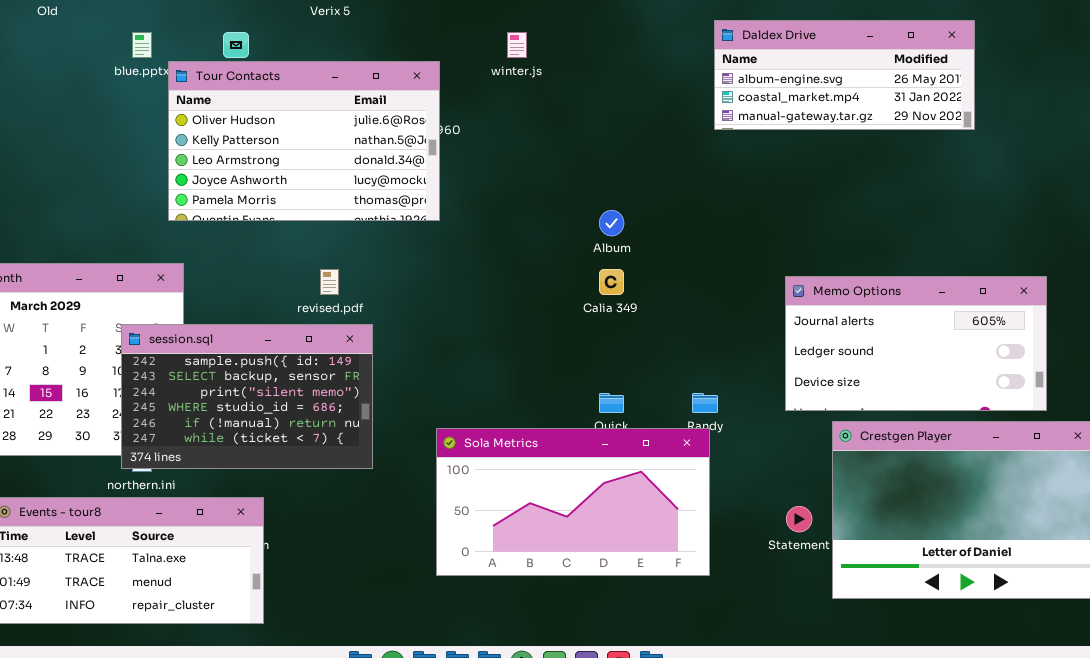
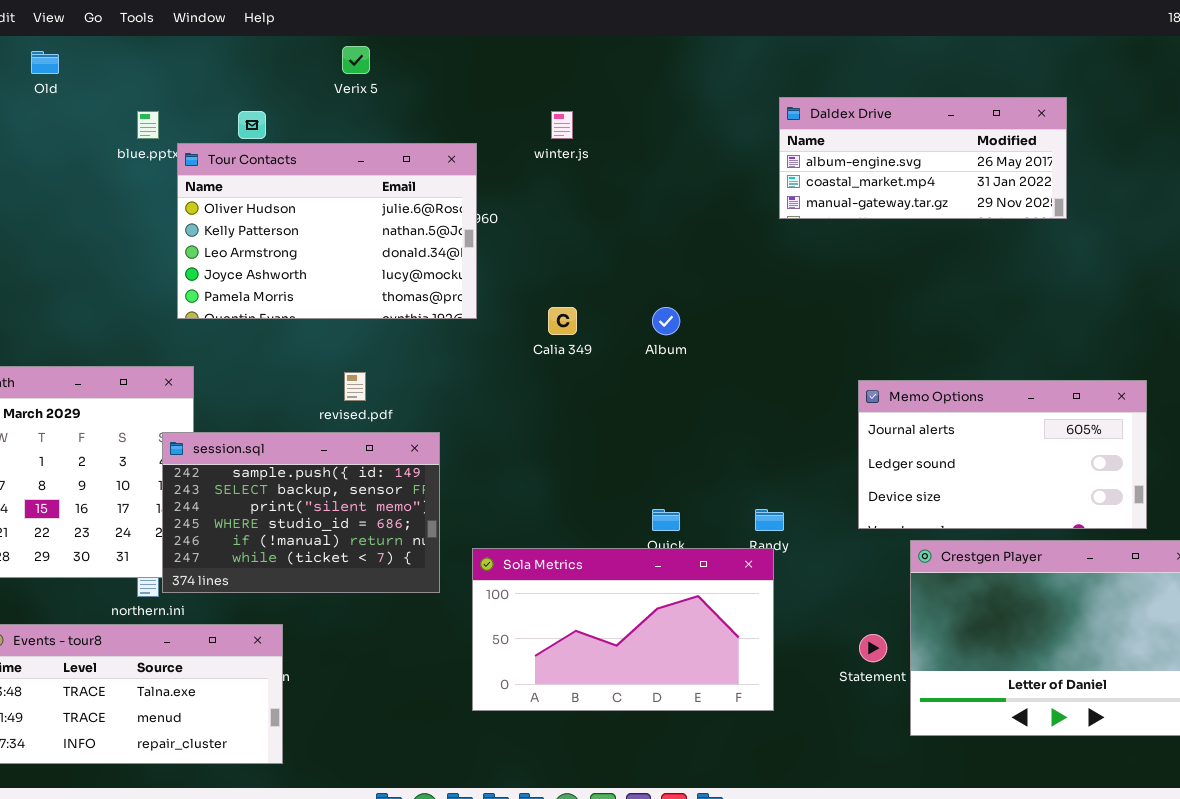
Calia 349: [599,269,624,295] -> [548,307,577,335], moved
session.sql: [121,324,373,469] -> [162,432,440,593], moved

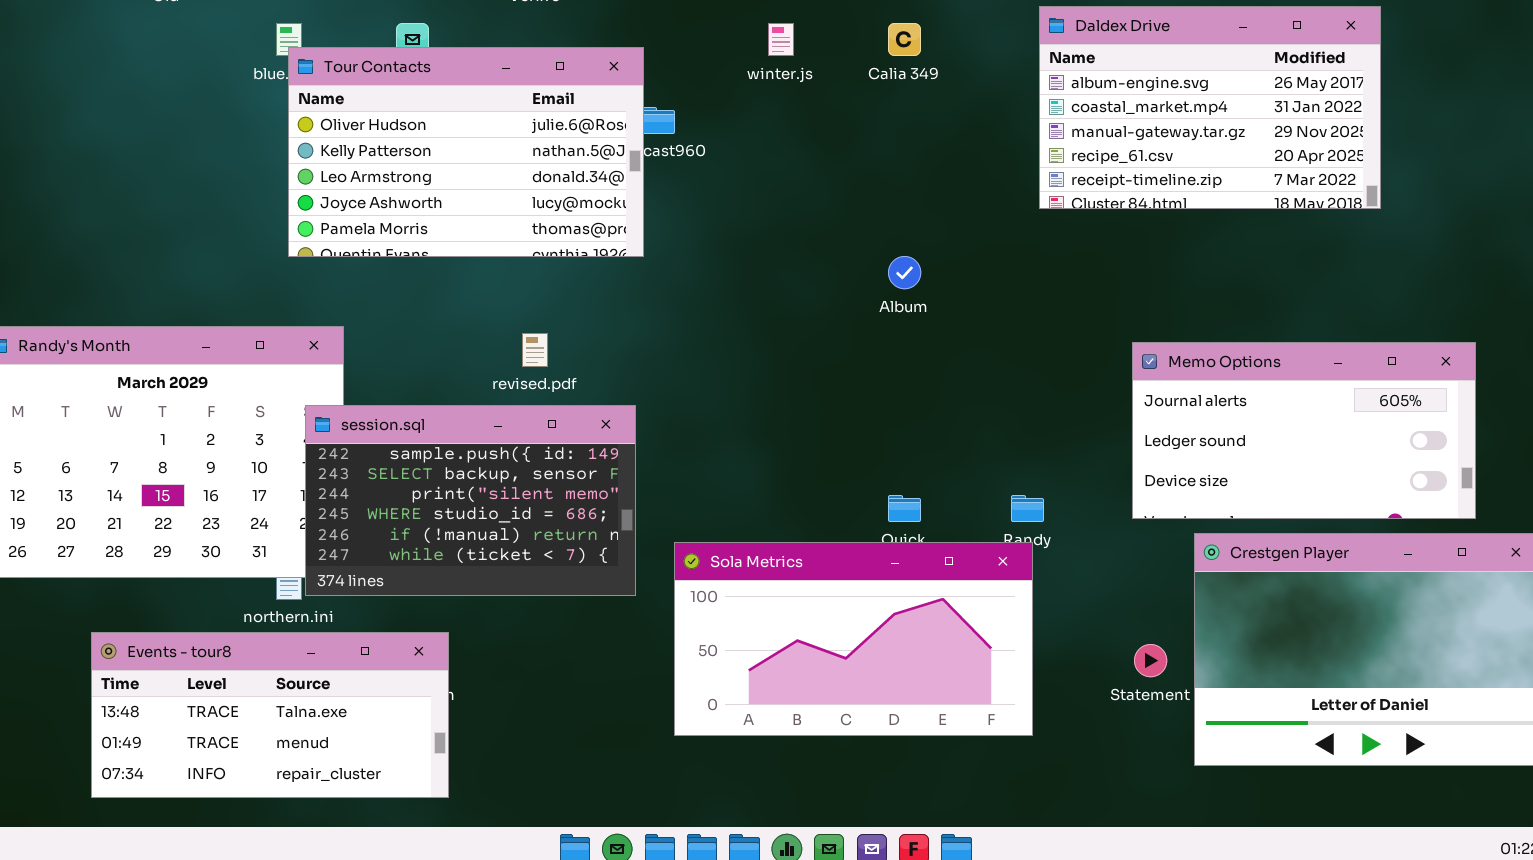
Daldex Drive: [779,97,1067,219] -> [1039,6,1381,209], resized
Tour Contacts: [177,143,477,319] -> [288,47,644,257], moved
Calia 349: [548,307,577,335] -> [888,23,921,56], moved

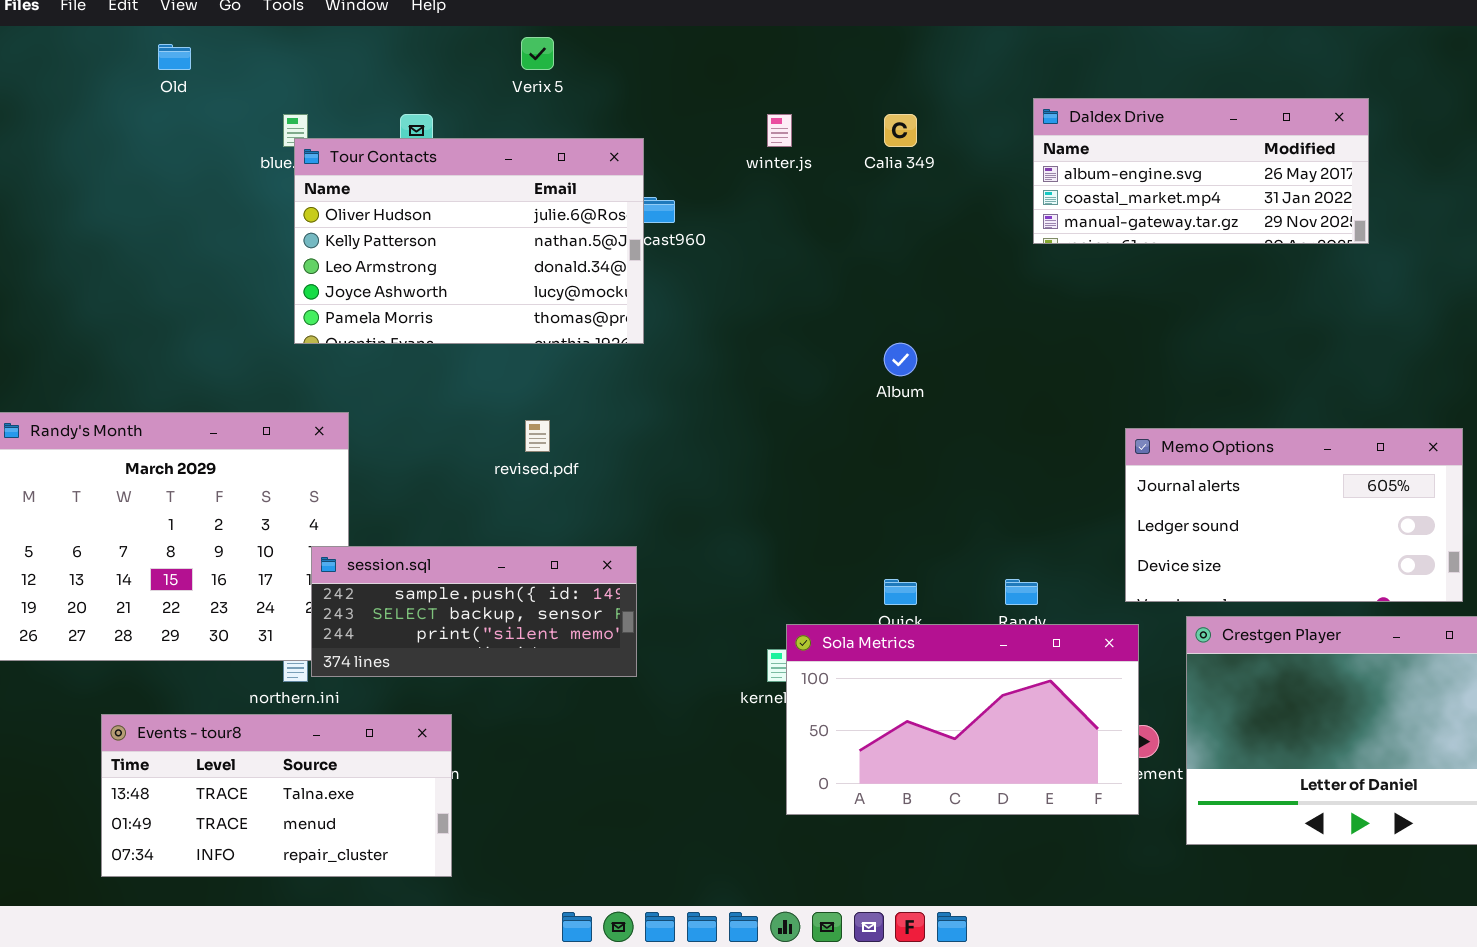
Daldex Drive: [1039,6,1381,209] -> [1033,98,1369,244], resized
session.sql: [305,405,636,596] -> [311,546,637,677], resized
Sola Metrics: [674,542,1033,736] -> [786,624,1139,815], moved

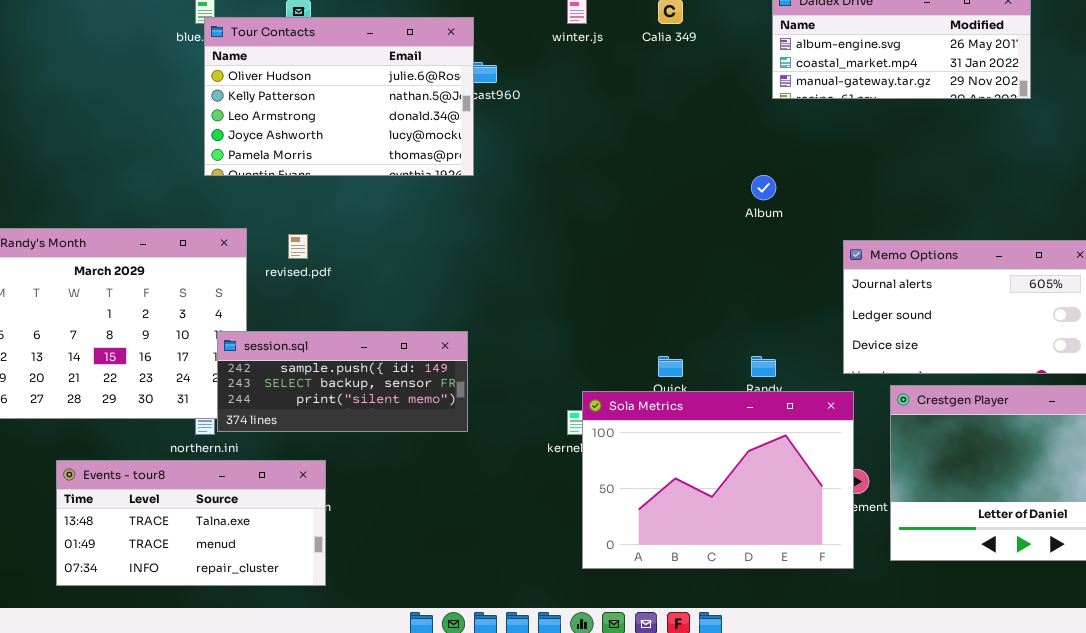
Album: [884,343,917,376] -> [751,175,776,200], moved
revised.pdf: [525,420,550,452] -> [288,234,308,259], moved
Sola Metrics: [786,624,1139,815] -> [582,391,854,569], resized

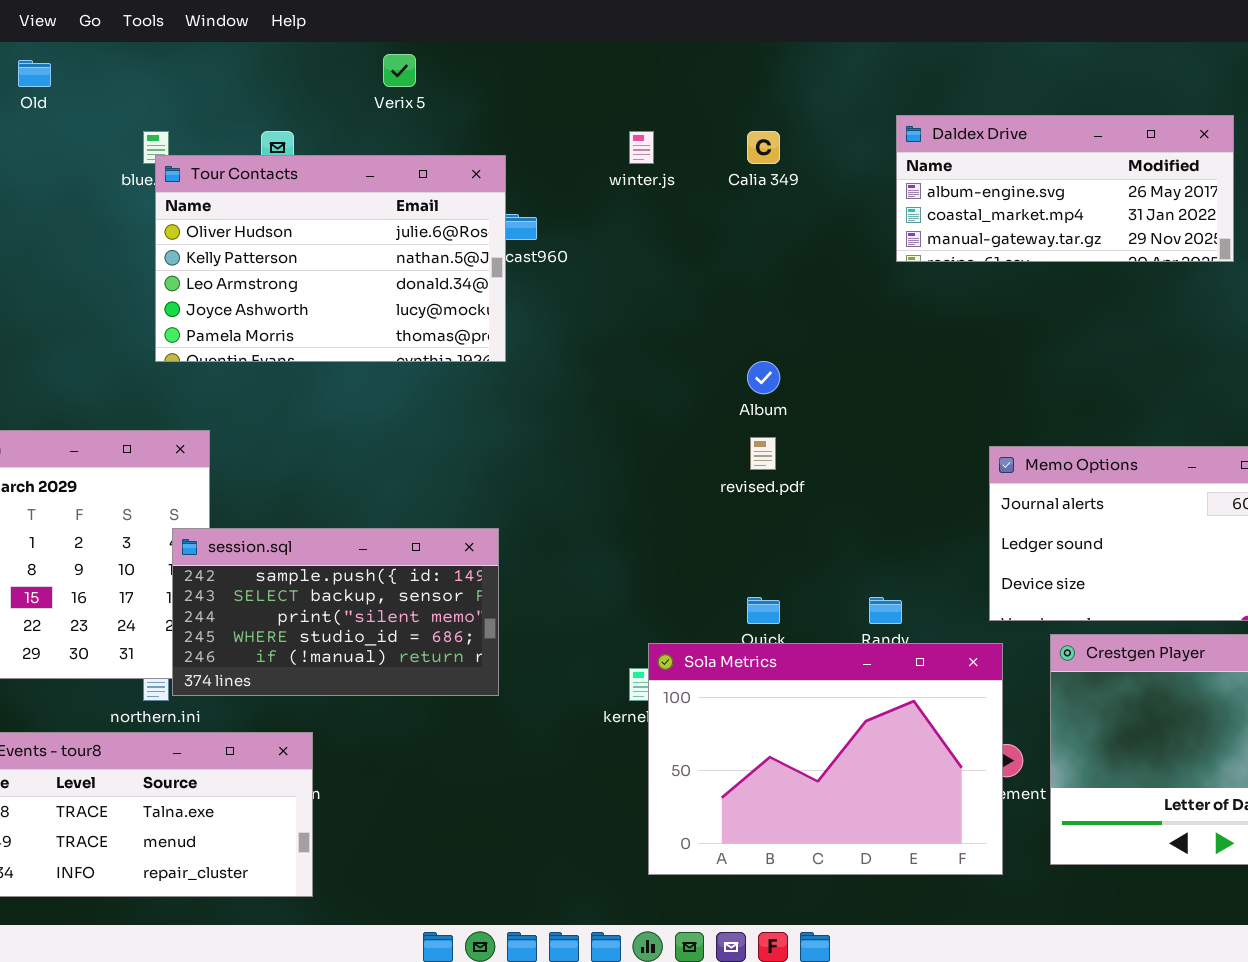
Album: [751,175,776,200] -> [747,361,780,394], moved
revised.pdf: [288,234,308,259] -> [750,437,776,470], moved
session.sql: [217,331,468,432] -> [172,528,499,696], resized

